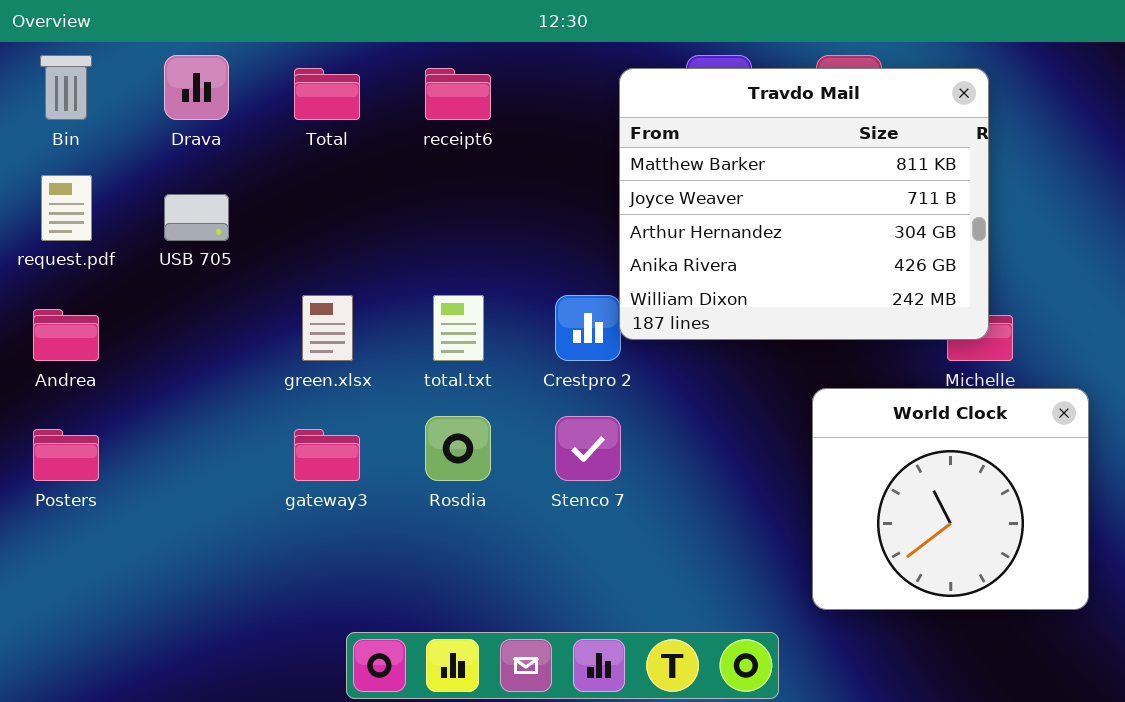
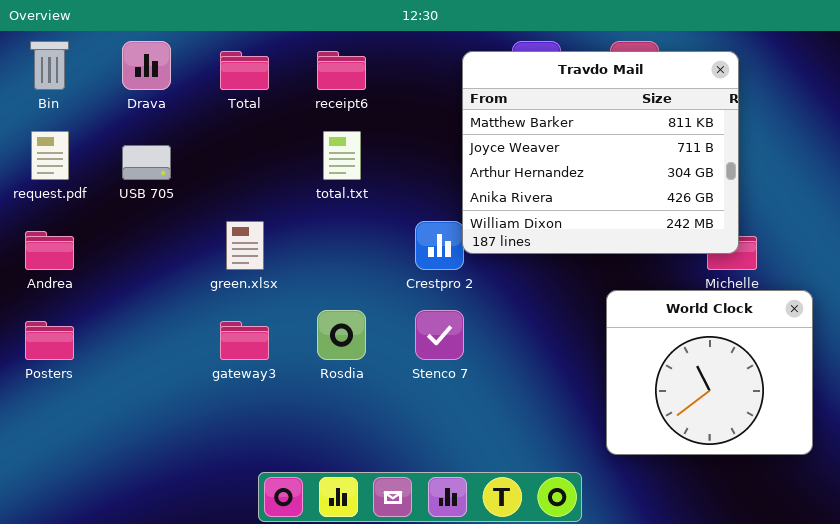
total.txt: [433,295,484,361] -> [323,131,361,180], moved

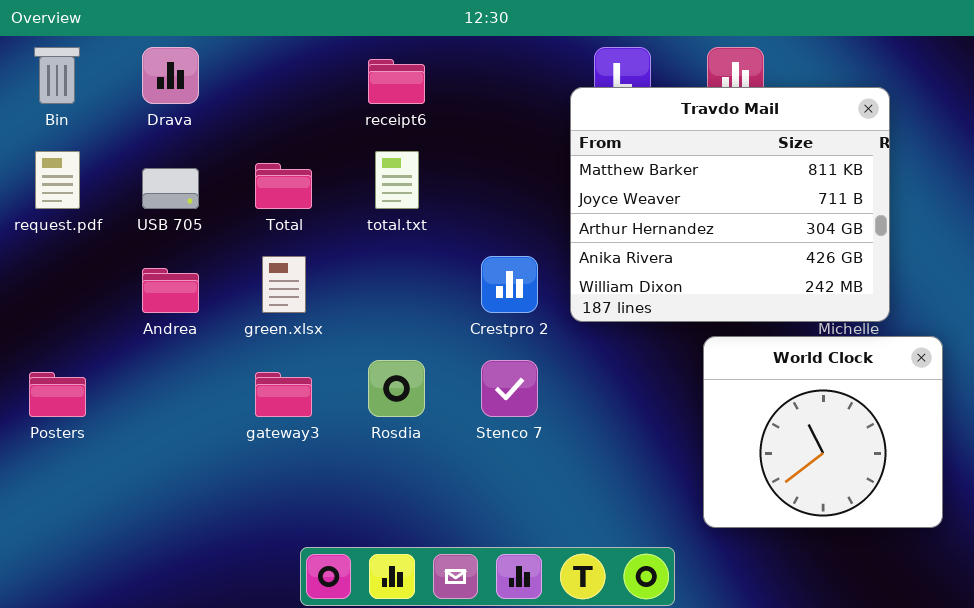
Total: [220,51,269,90] -> [255,163,312,209], moved
Travdo Mail: [462,51,739,254] -> [570,87,890,322], moved
Andrea: [25,231,74,270] -> [142,268,199,313], moved

